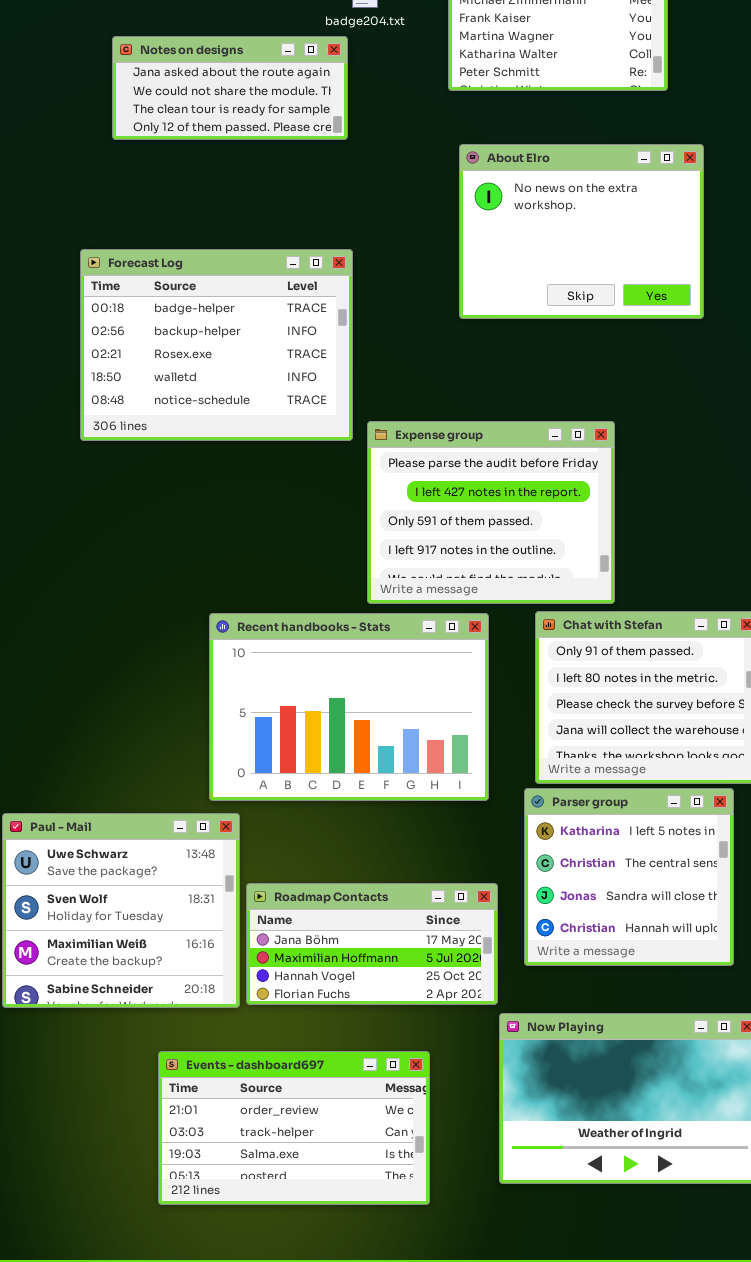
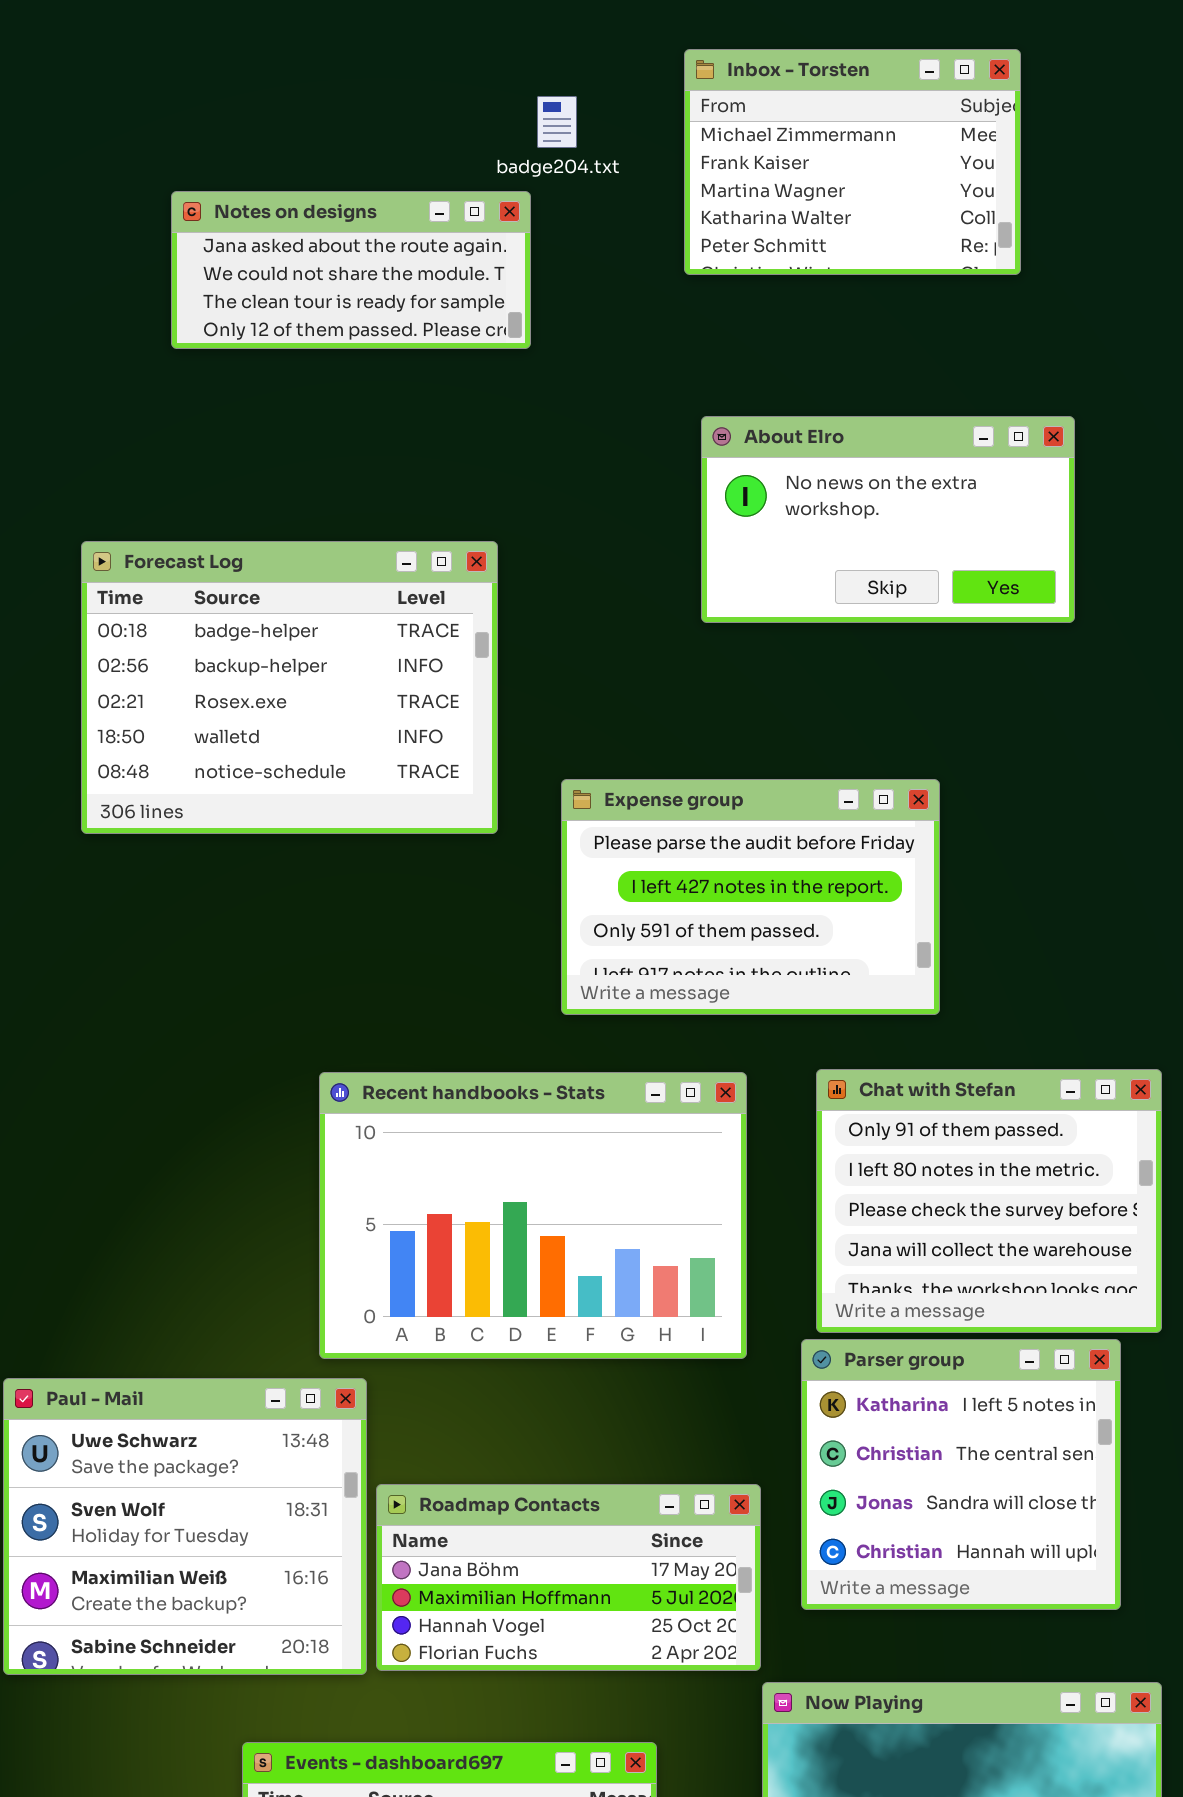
About Elro: [459,144,704,319] -> [701,416,1075,623], resized
Forecast Log: [80,249,353,441] -> [81,541,498,834], moved
Expense group: [367,421,615,604] -> [561,779,940,1015], resized

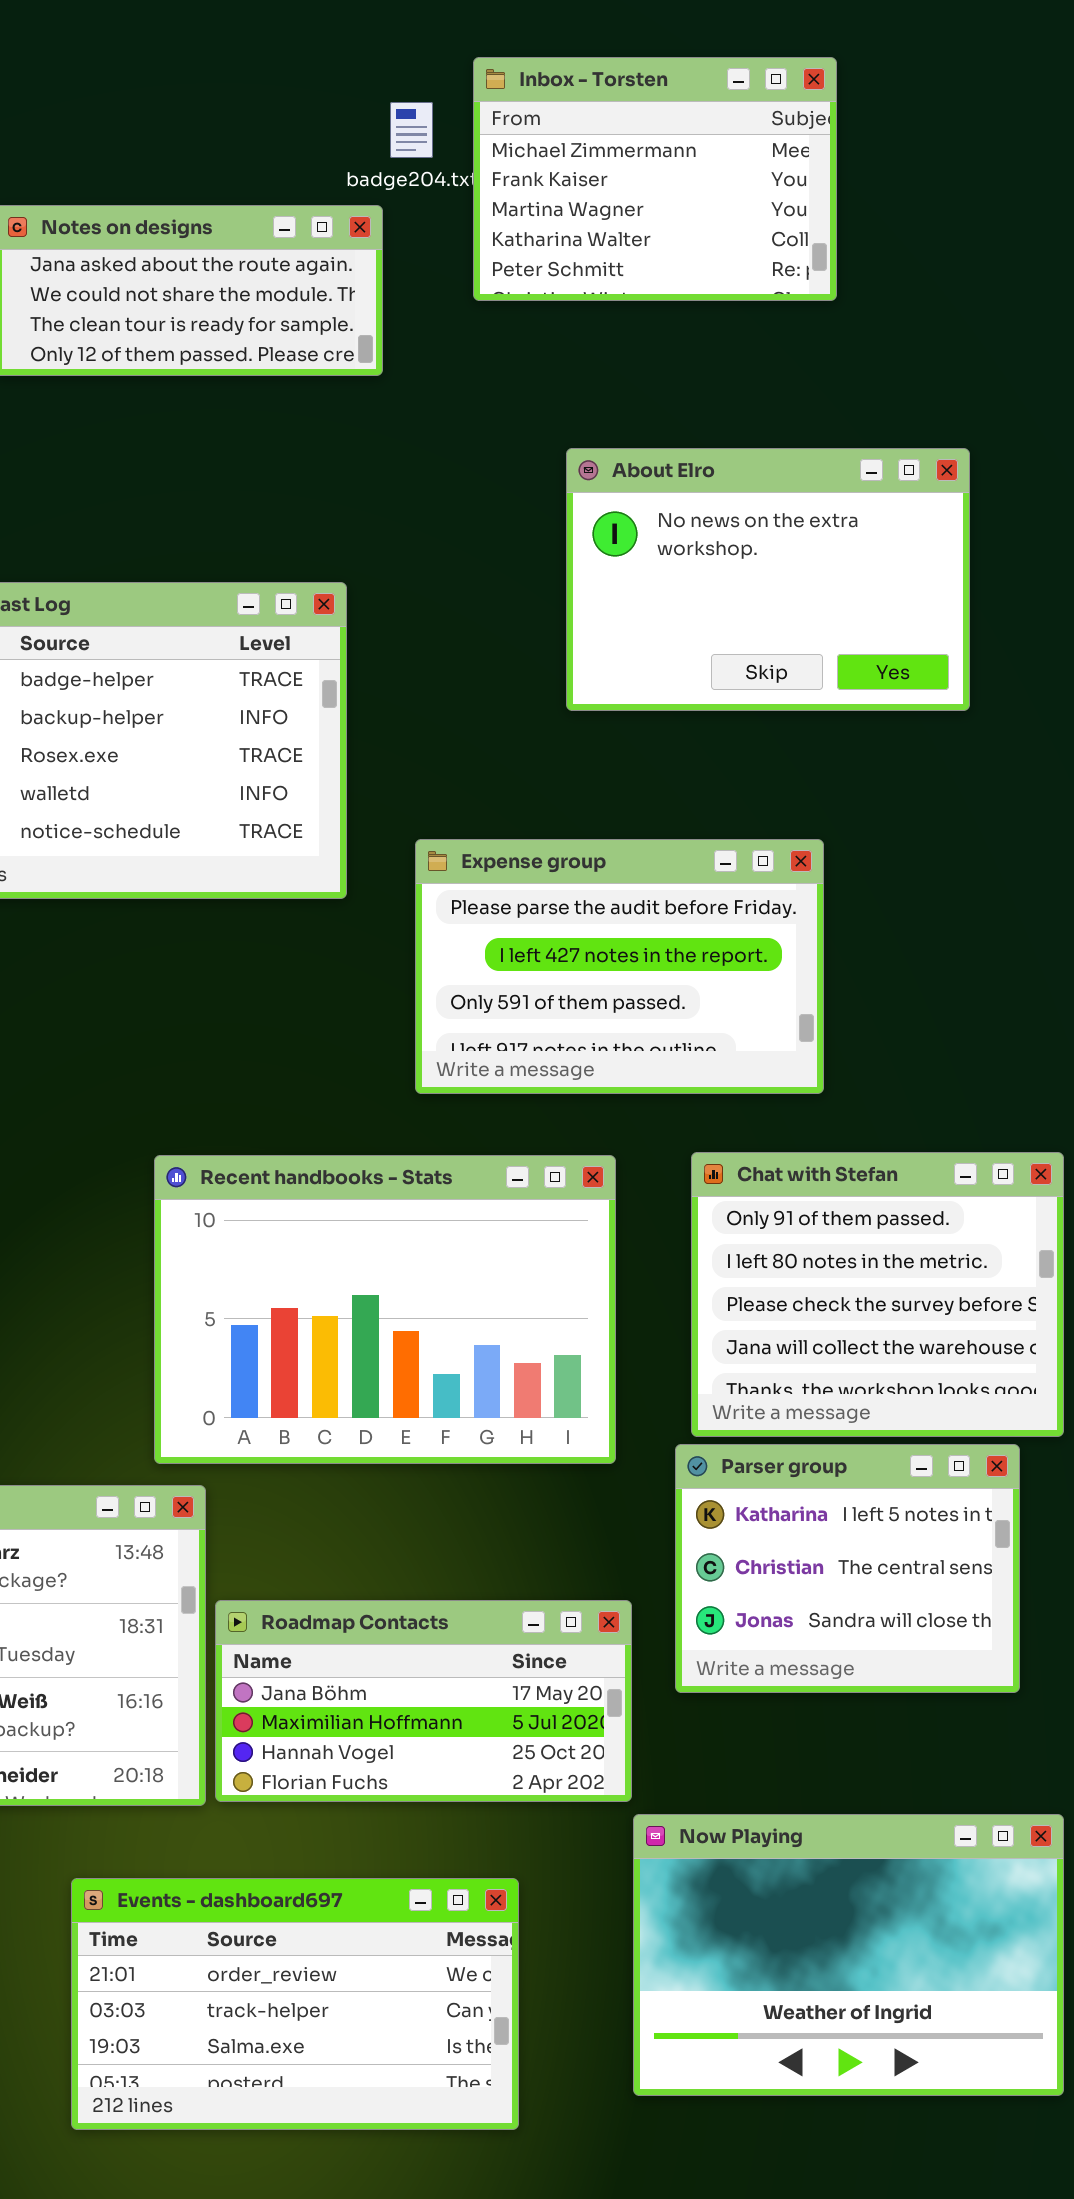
Inbox - Torsten: [684,49,1021,275] -> [473,57,837,301], moved
About Elro: [701,416,1075,623] -> [566,448,970,711], resized
Parser group: [801,1339,1121,1610] -> [675,1444,1020,1693], resized

